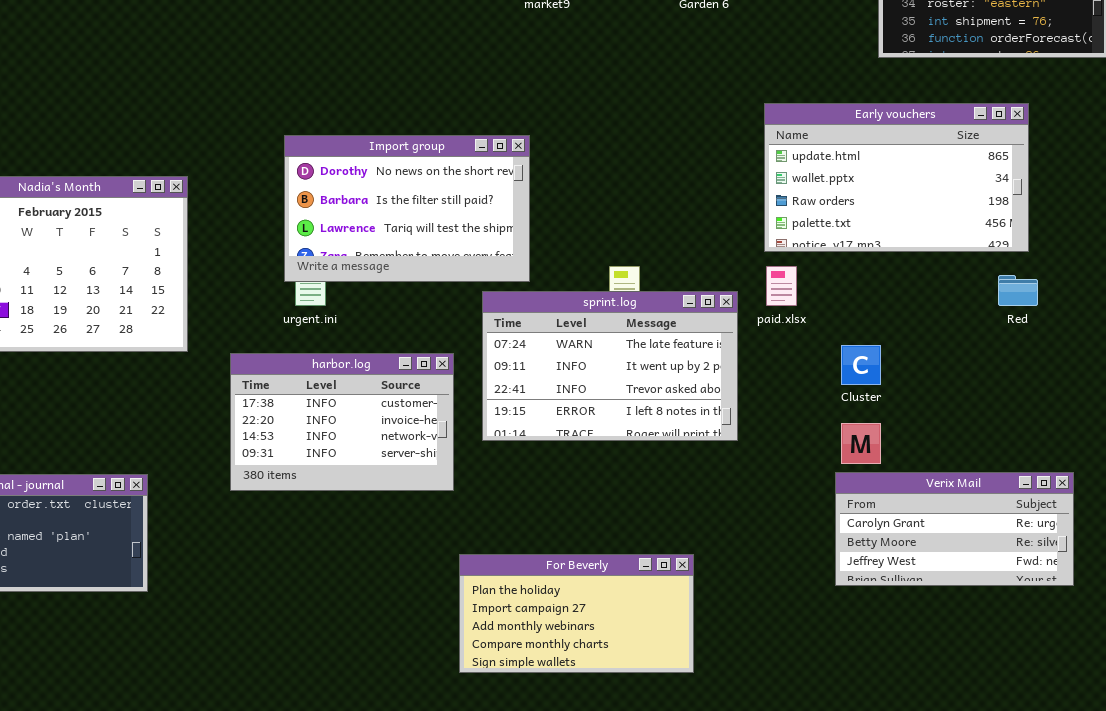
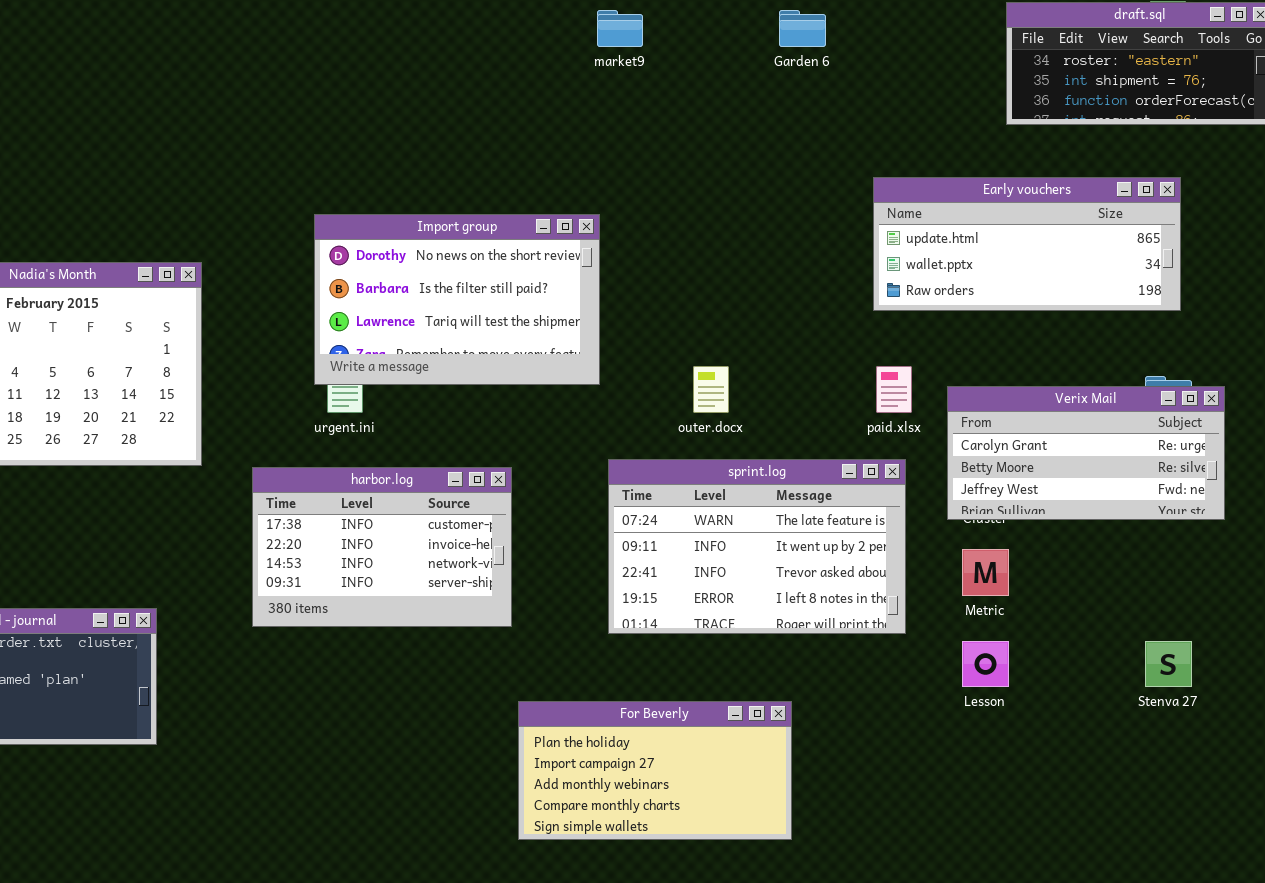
Early vouchers: [764,103,1029,252] -> [873,177,1181,311], resized
sprint.log: [482,291,738,441] -> [608,459,906,634], moved
Verix Mail: [835,472,1074,586] -> [947,386,1225,520], moved

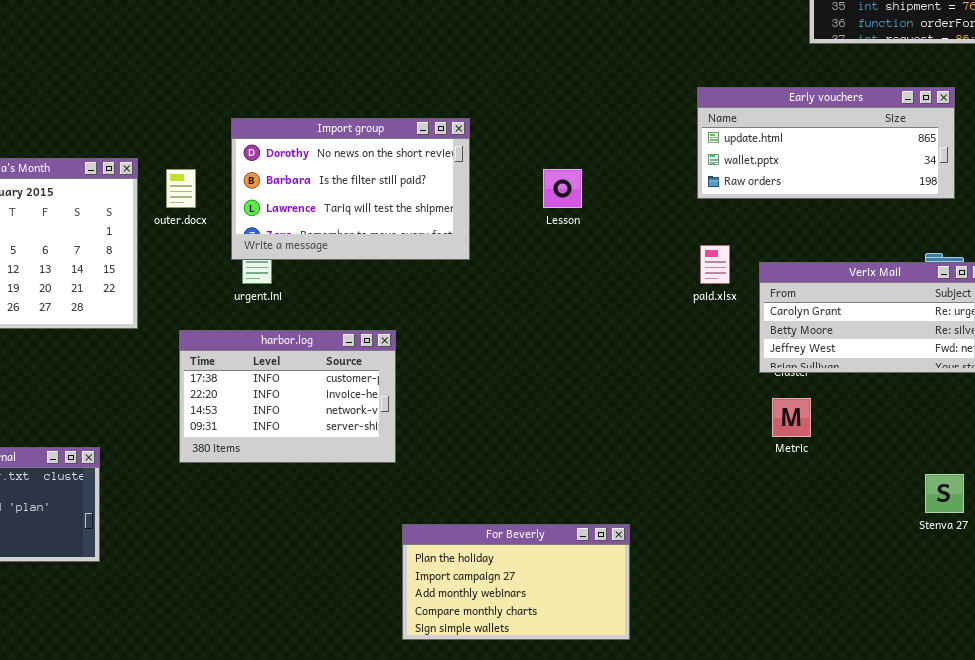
outer.docx: [693,366,729,413] -> [166,169,196,208], moved
sprint.log: [608,459,906,634] -> none, closed
Lesson: [962,641,1009,687] -> [543,169,582,208], moved

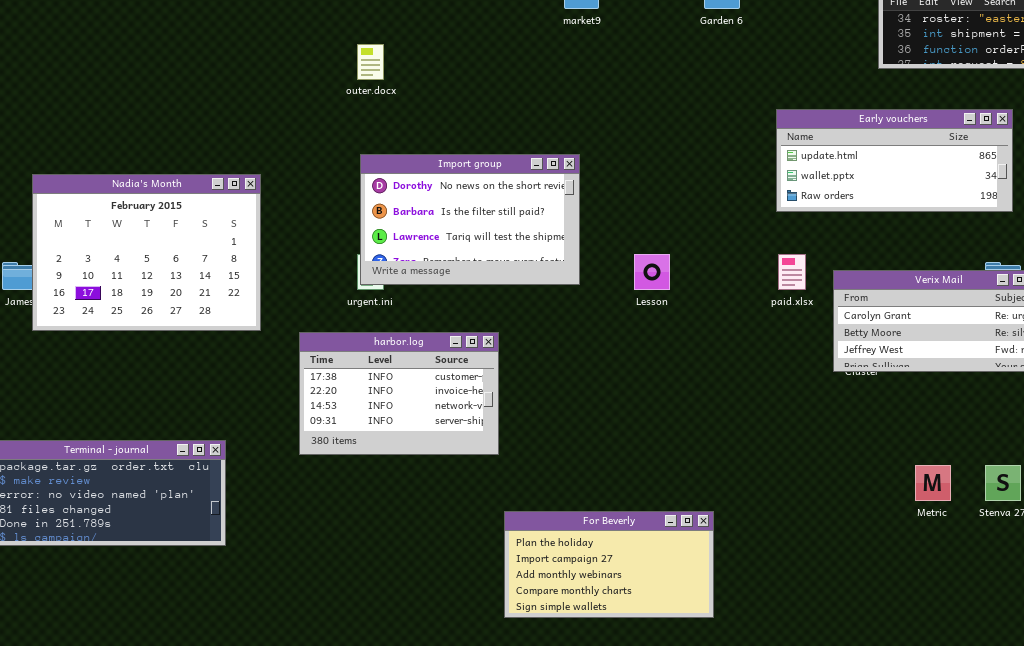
Import group: [231,118,470,260] -> [360,154,580,285], moved
outer.docx: [166,169,196,208] -> [357,44,384,80], moved
Lesson: [543,169,582,208] -> [634,254,670,290], moved
Metric: [772,398,811,437] -> [915,465,951,501], moved

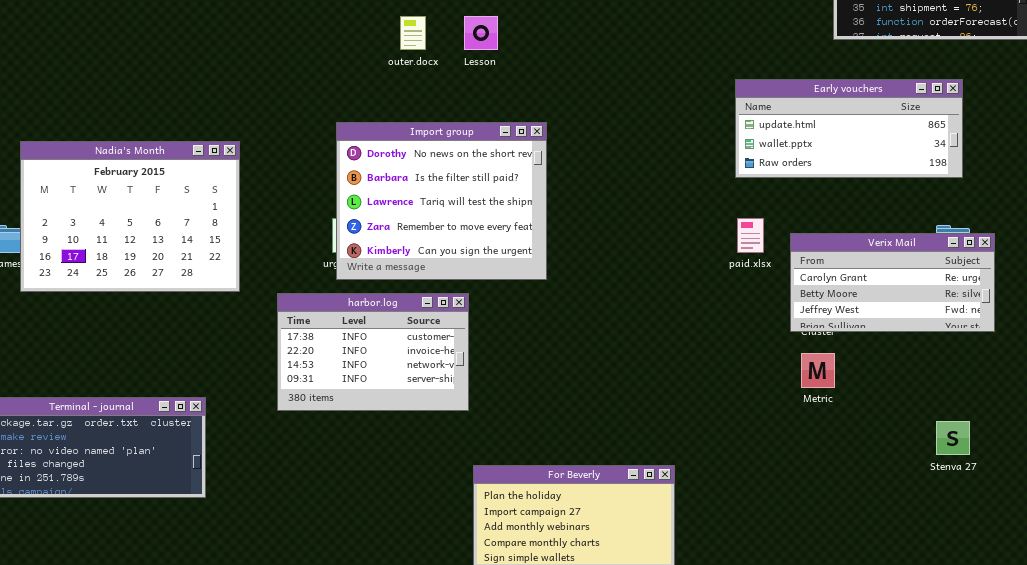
outer.docx: [357,44,384,80] -> [400,16,426,50], moved
Import group: [360,154,580,285] -> [336,122,547,280], resized
Lesson: [634,254,670,290] -> [464,16,498,50], moved
Metric: [915,465,951,501] -> [801,353,835,388], moved

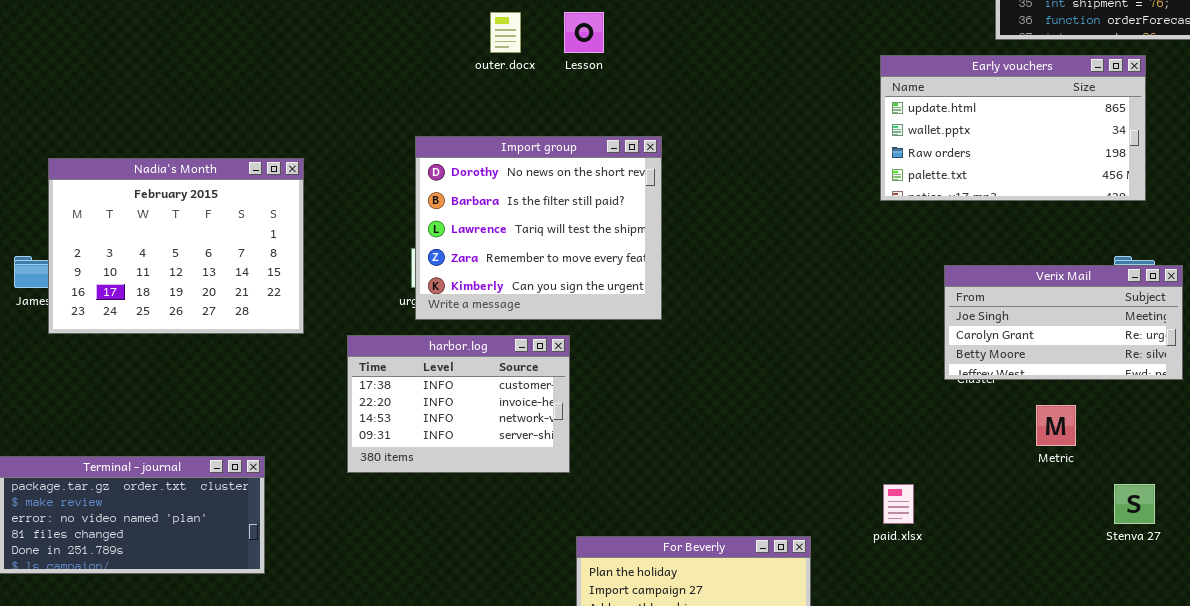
Early vouchers: [735,79,963,178] -> [880,55,1146,201], resized
paid.xlsx: [737,218,764,253] -> [883,484,914,524], moved
Verix Mail: [790,233,995,332] -> [944,265,1183,380], scrolled up 1 row
Metric: [801,353,835,388] -> [1036,405,1076,446], moved

